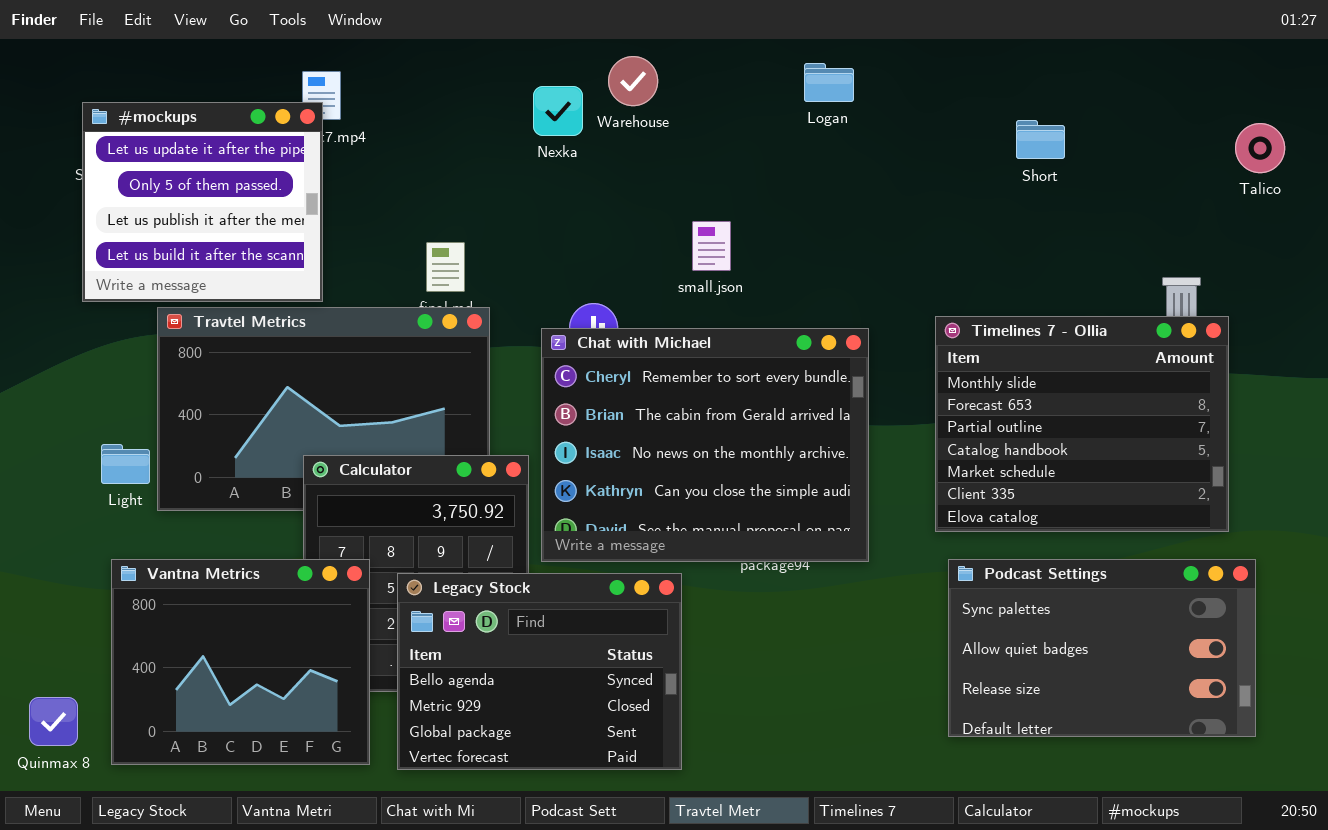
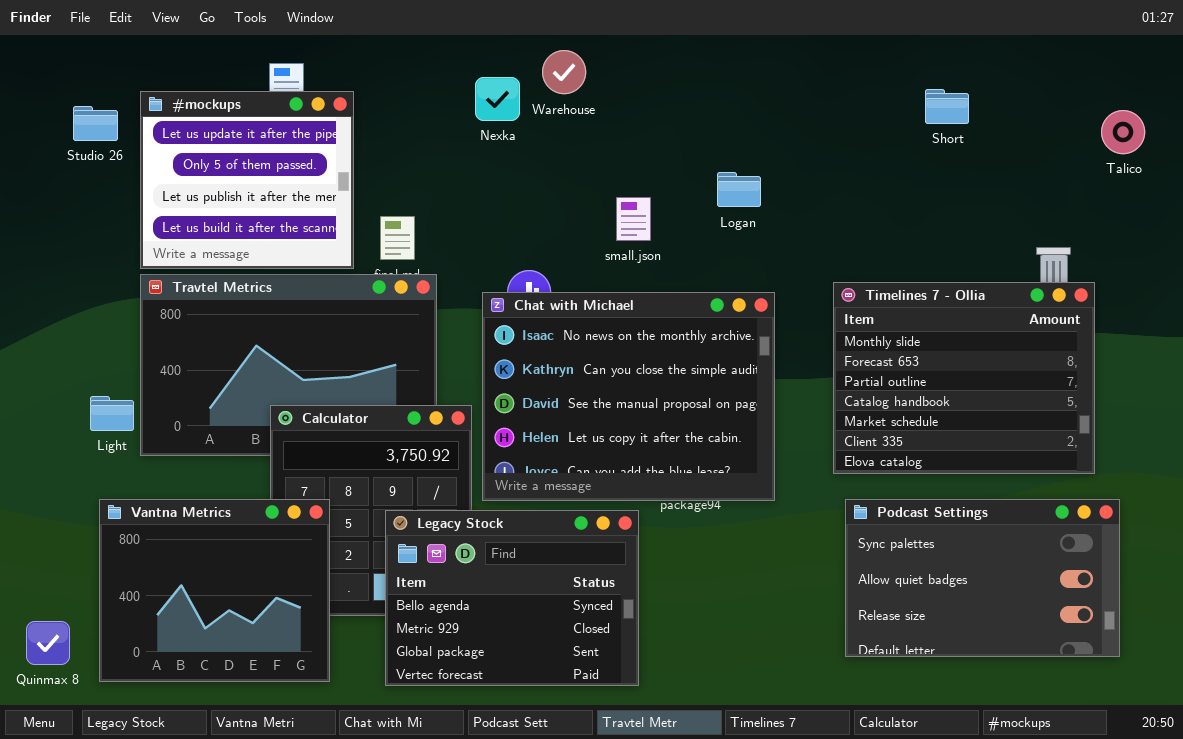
Logan: [804,63,854,102] -> [717,172,761,207], moved
#mockups: [82,102,323,302] -> [140,91,354,269], moved
Short: [1016,120,1065,159] -> [925,89,969,124], moved
Chat with Michael: [541,328,869,562] -> [482,292,775,501], scrolled down 2 rows
Legacy Stock: [397,573,682,770] -> [385,510,639,686], moved

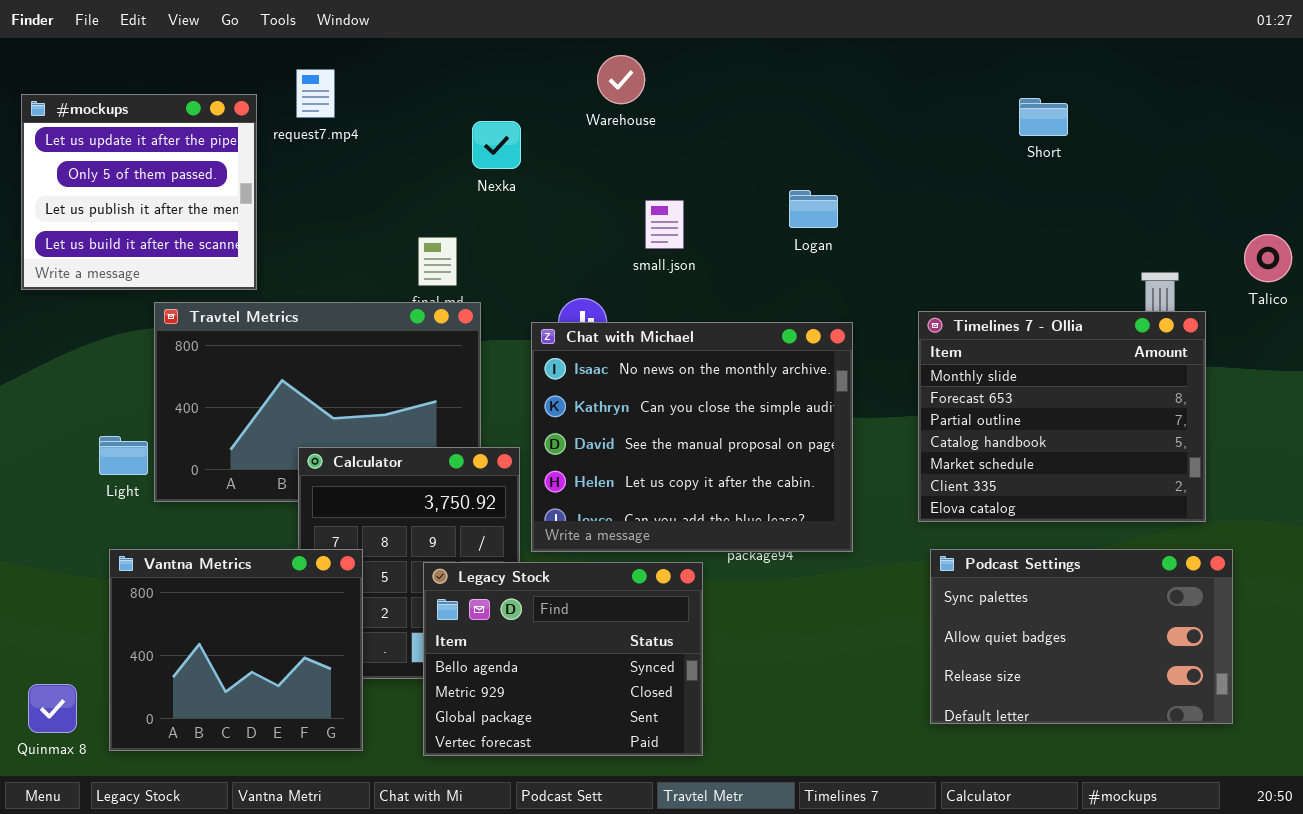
Nexka: [475,77,520,121] -> [472,121,521,169], moved
#mockups: [140,91,354,269] -> [21,94,257,290], moved
Talico: [1101,110,1145,154] -> [1244,234,1292,282], moved
small.json: [616,197,651,241] -> [645,200,684,249], moved

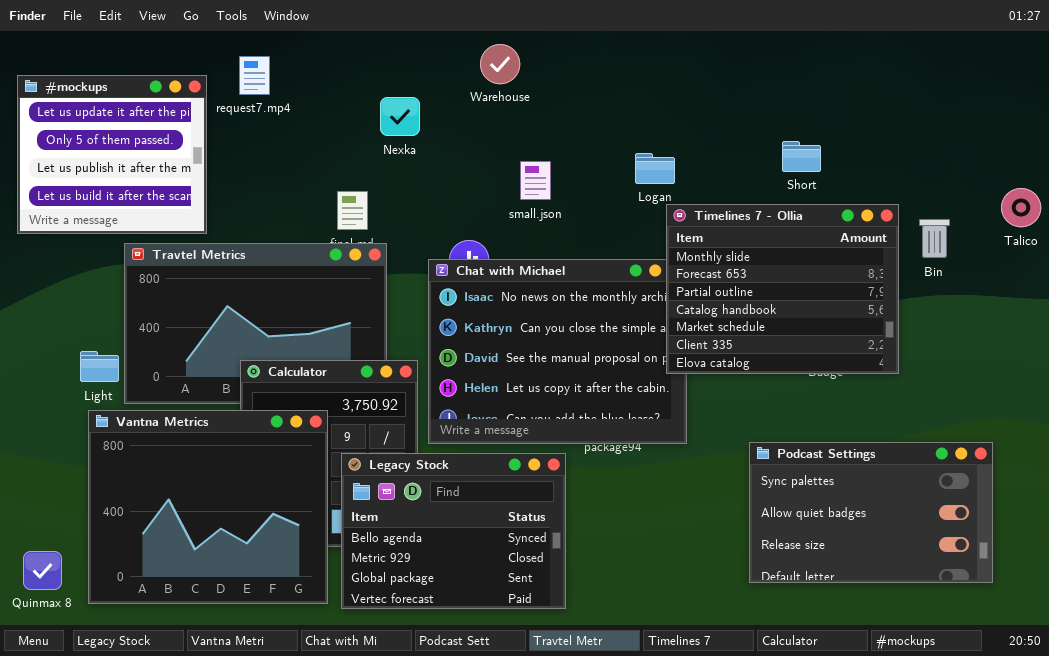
Short: [1019,98,1068,136] -> [782,141,821,172], moved
Timelines 7 - Ollia: [918,311,1206,522] -> [666,204,899,374], moved
Vantna Metrics: [109,549,363,751] -> [88,410,328,604], resized

